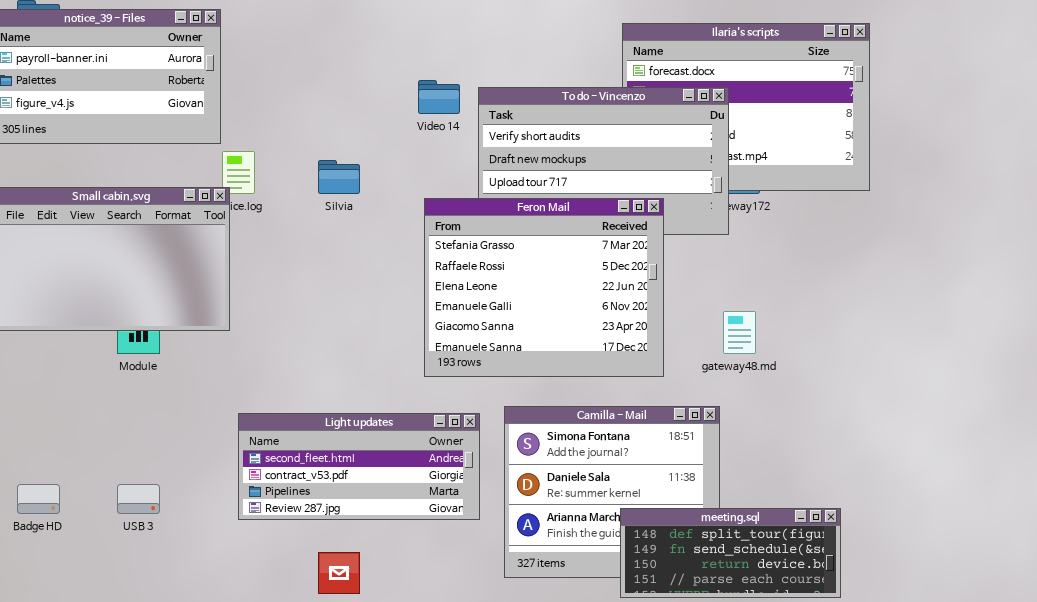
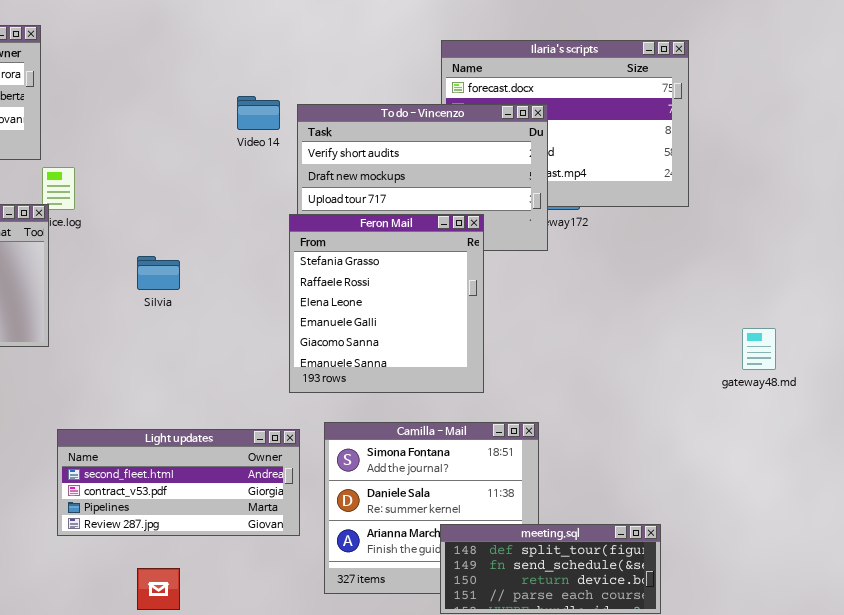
Silvia: [318,160,360,194] -> [137,256,180,290], moved
Feron Mail: [424,198,664,377] -> [289,214,484,393], resized
gateway48.md: [723,311,756,354] -> [742,328,776,370], moved

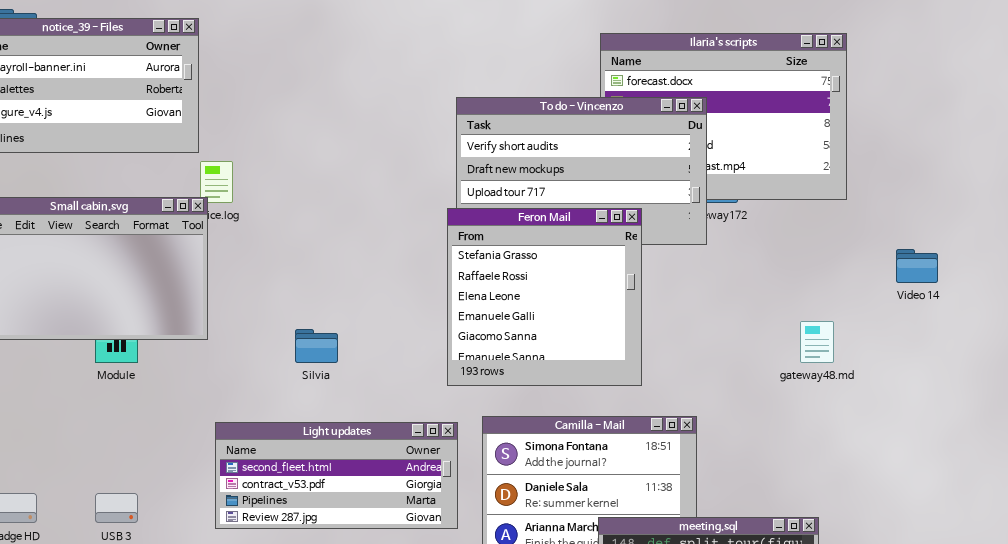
Video 14: [237,96,280,130] -> [896,249,938,283], moved
Silvia: [137,256,180,290] -> [295,329,338,363], moved
gateway48.md: [742,328,776,370] -> [800,321,834,363], moved

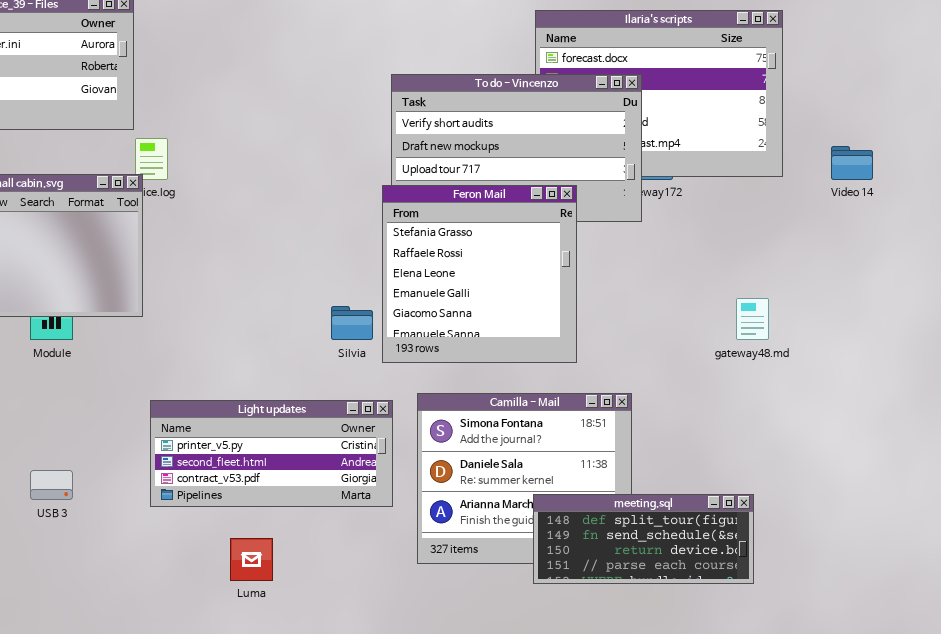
Video 14: [896,249,938,283] -> [831,146,873,180], moved
Silvia: [295,329,338,363] -> [331,306,373,340], moved
Light updates: [215,422,458,529] -> [150,400,393,507], scrolled up 1 row

